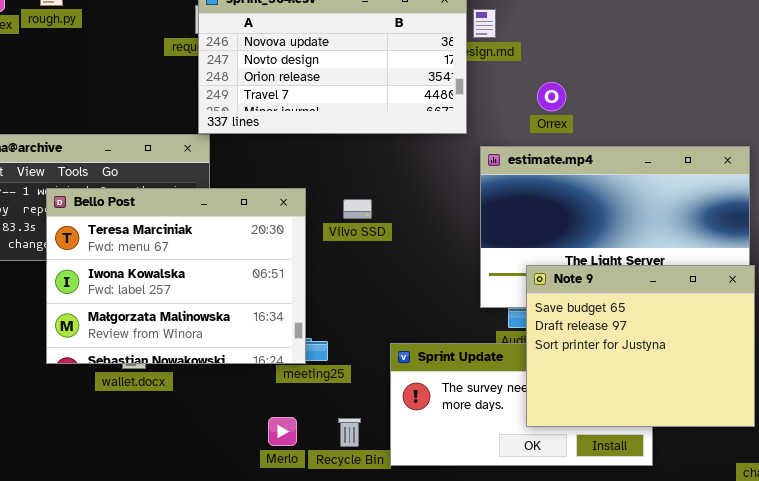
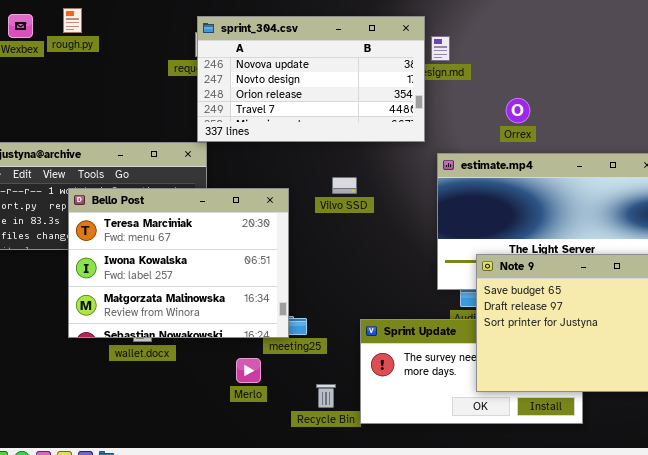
Orrex: [537,82,566,111] -> [506,98,530,123], moved
Vilvo SSD: [343,199,372,219] -> [332,177,357,194], moved
Merlo: [268,417,297,446] -> [236,358,261,383], moved

